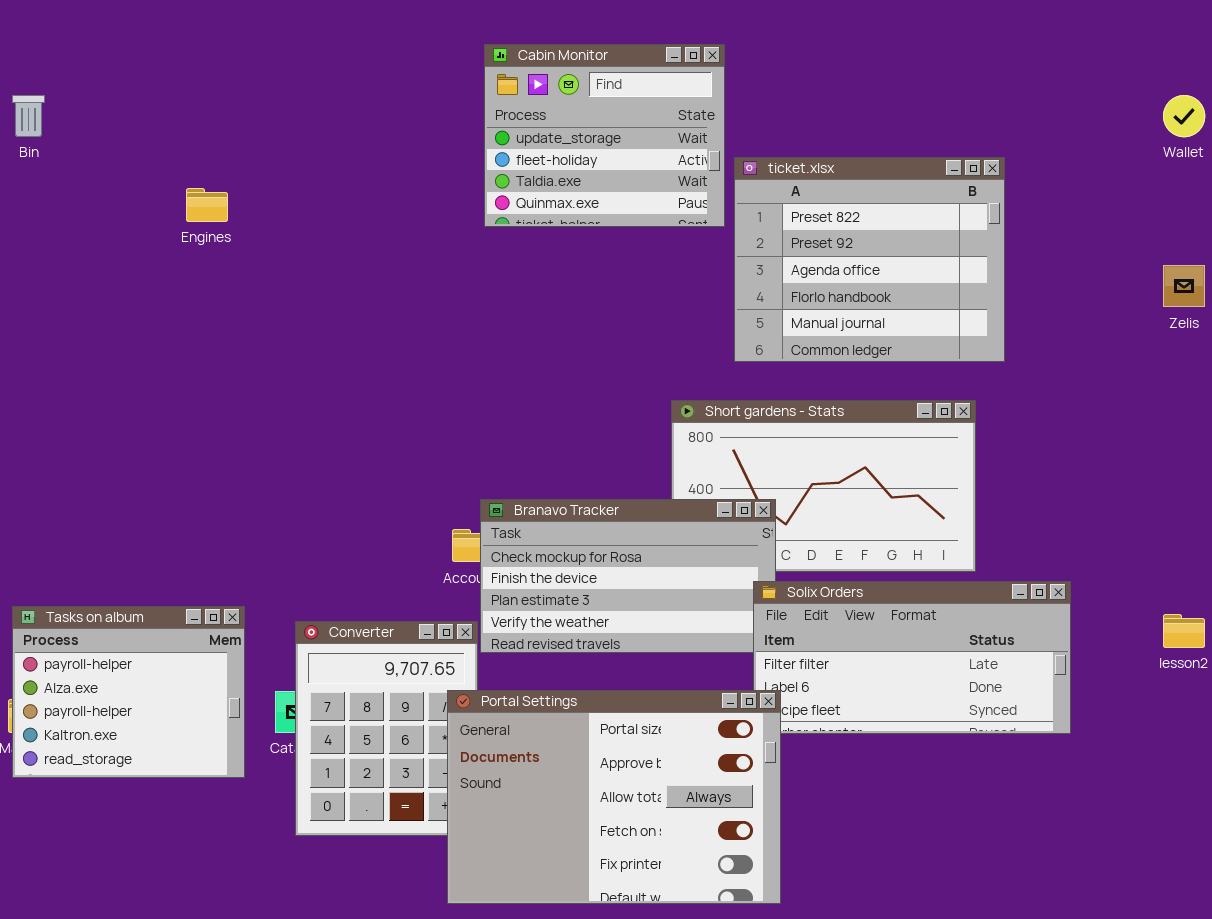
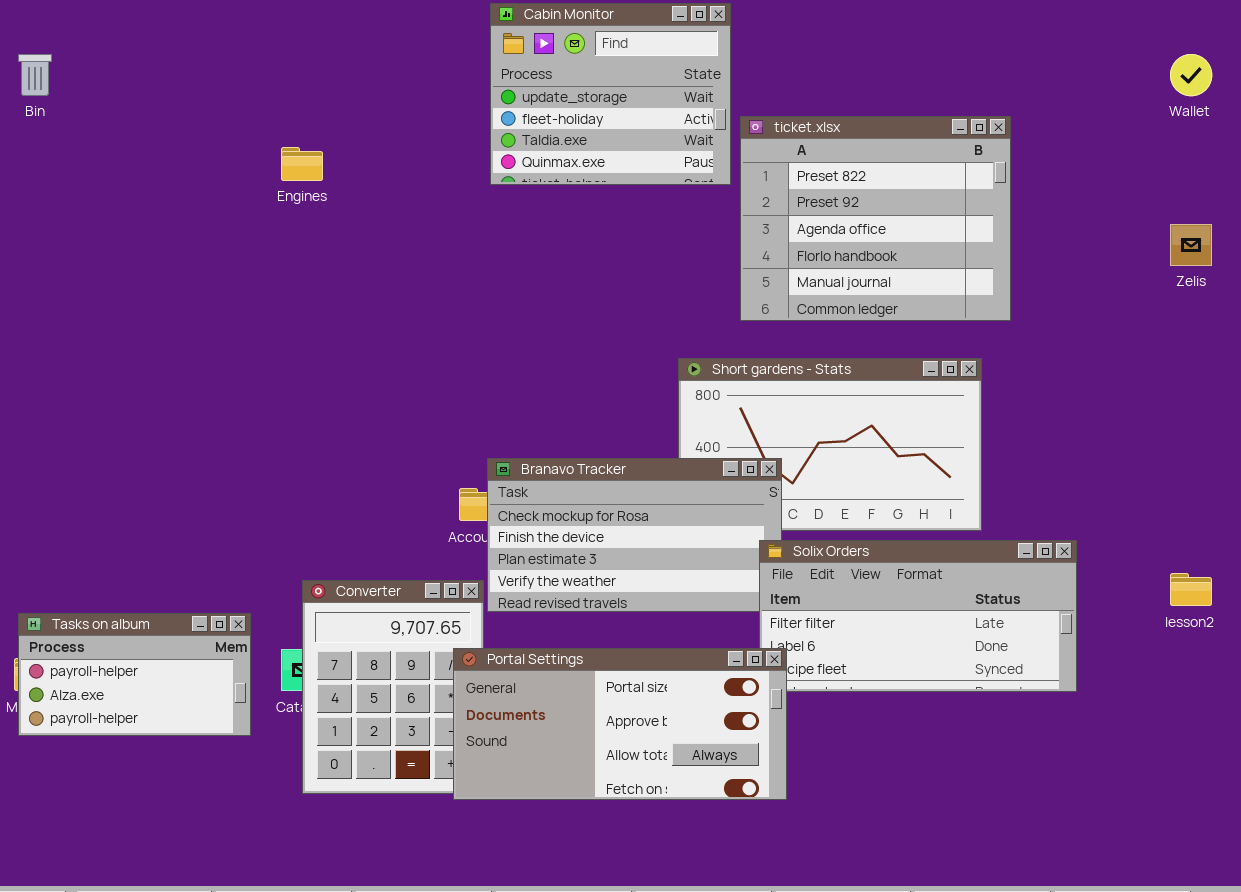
Engines: [186,188,228,222] -> [281,147,323,181], moved
Tasks on album: [12,606,245,778] -> [18,613,251,736], resized
Portal Settings: [447,690,781,904] -> [453,648,787,800], resized

